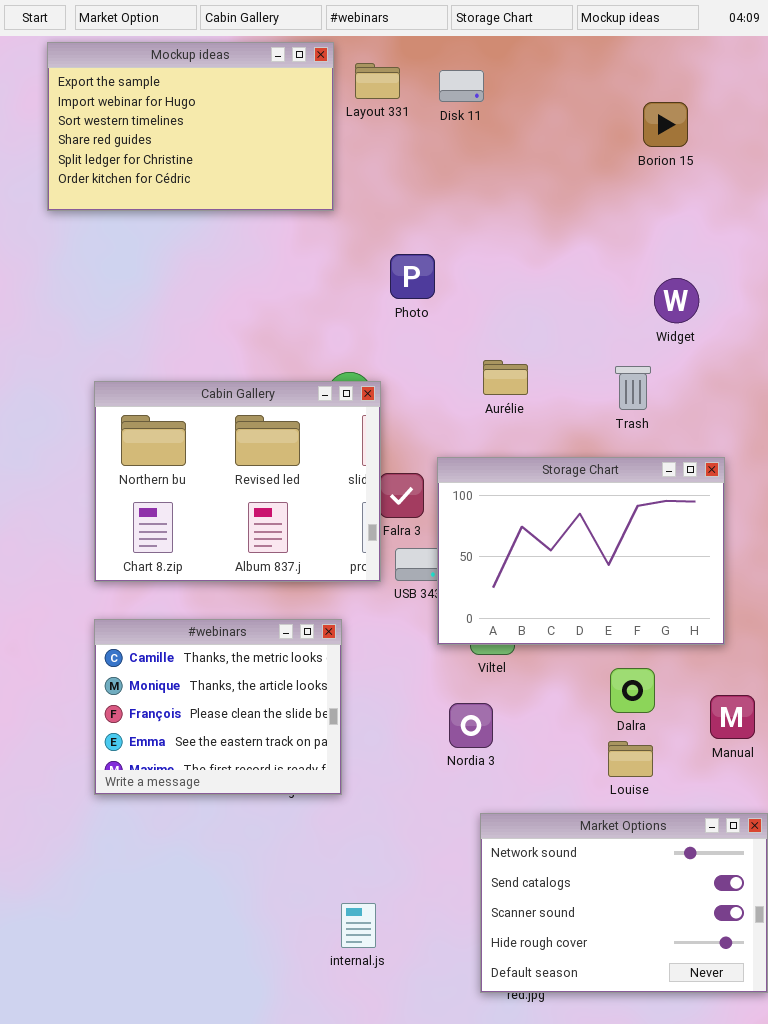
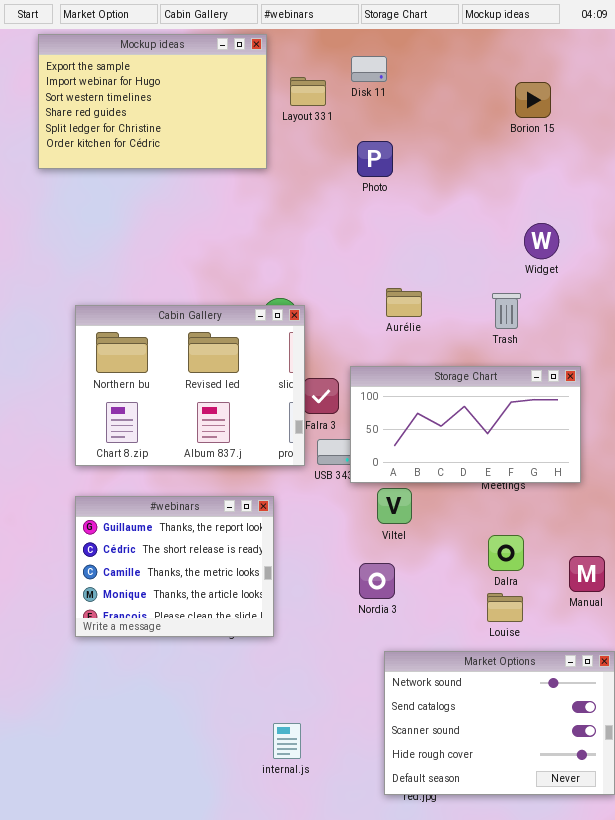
Layout 331: [355,63,400,99] -> [290,77,326,106], moved
Photo: [390,254,435,299] -> [357,141,393,177], moved
Storage Chart: [437,457,725,645] -> [350,366,581,483], resized
#webinars: [94,619,342,795] -> [75,496,274,637], scrolled up 2 rows

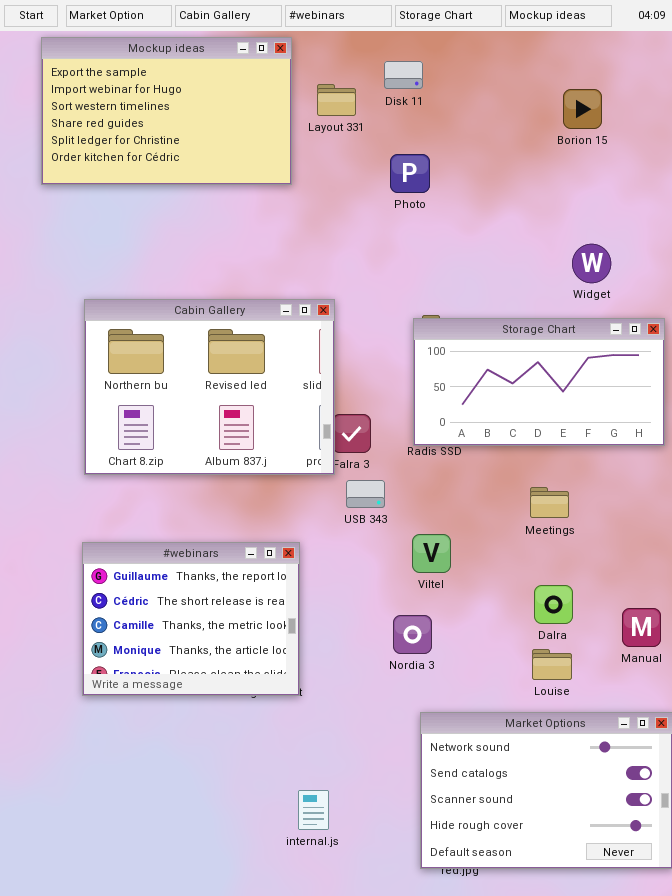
Cabin Gallery: [75,305,305,466] -> [84,299,335,475], moved
Storage Chart: [350,366,581,483] -> [413,318,665,446], moved

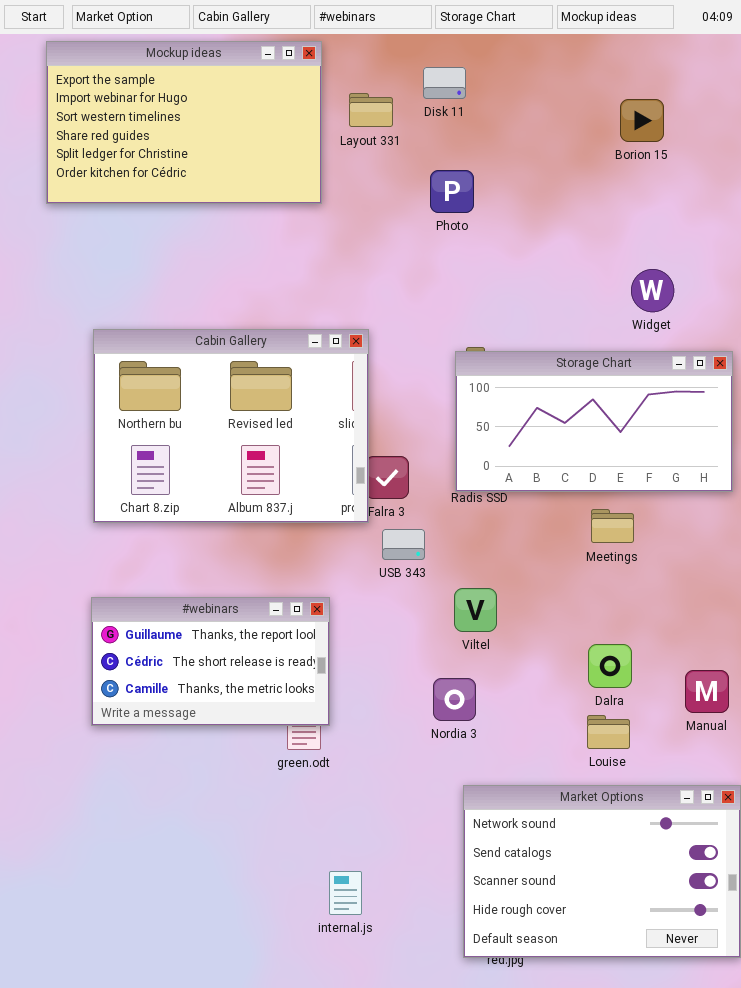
Meetings: [530,487,569,518] -> [591,509,634,543], moved
#webinars: [82,542,300,696] -> [91,597,330,726], resized

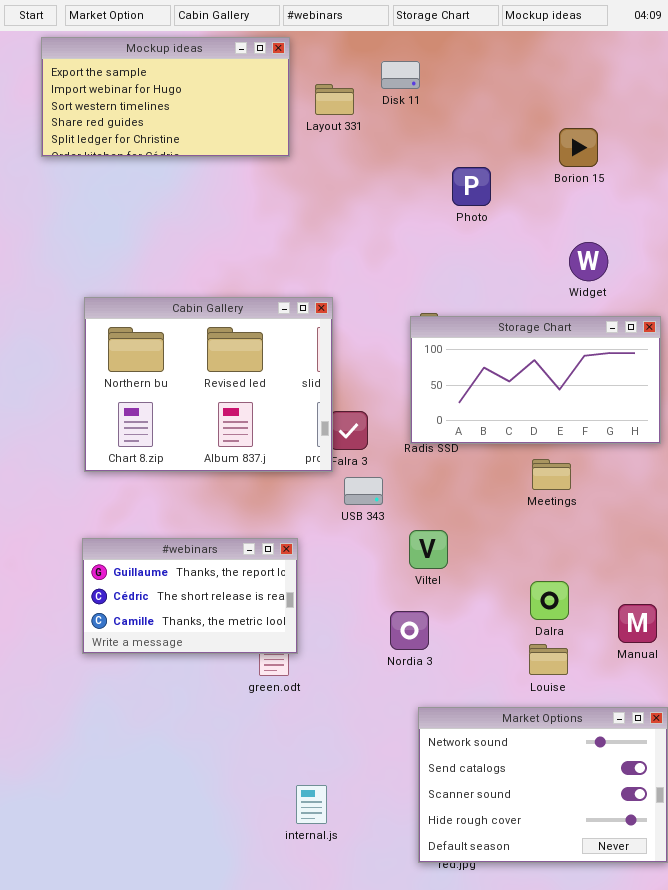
Mockup ideas: [46,41,322,204] -> [41,37,290,157], resized
Borion 15: [620,99,664,142] -> [559,128,598,167], moved
Photo: [430,170,474,213] -> [452,167,491,206], moved

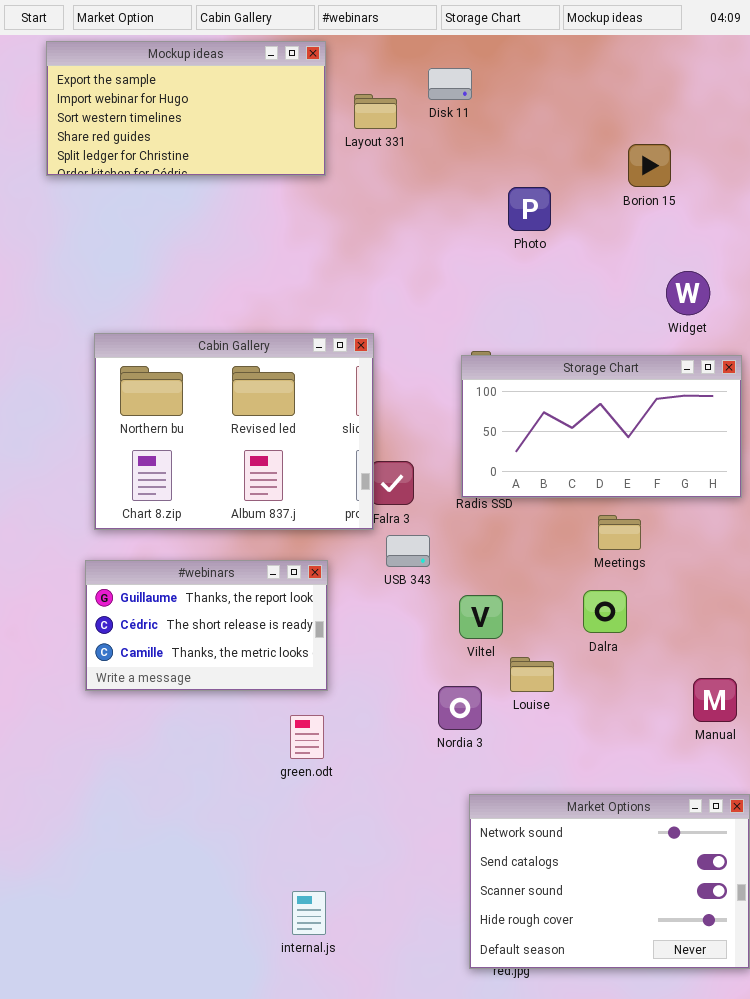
Widget: [569,242,608,281] -> [666,271,710,315], moved
#webinars: [82,538,298,654] -> [85,560,328,691], moved
Dalra: [530,581,569,620] -> [583,590,627,633], moved
Louise: [529,644,568,675] -> [510,657,554,692], moved
internal.js: [296,785,327,824] -> [292,891,326,935], moved

